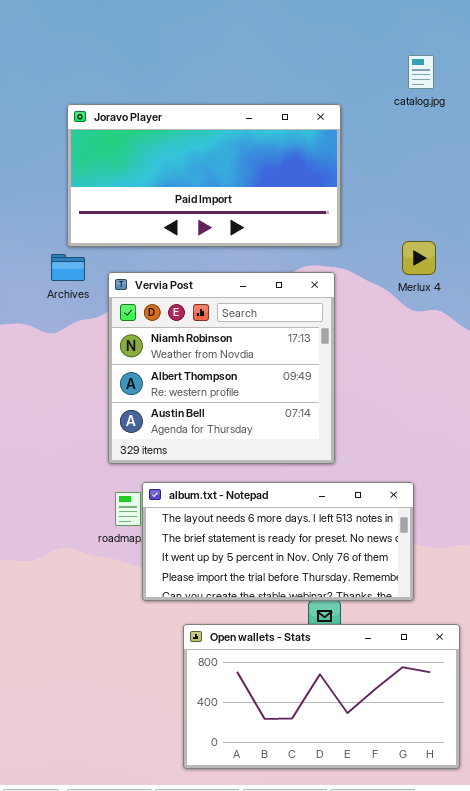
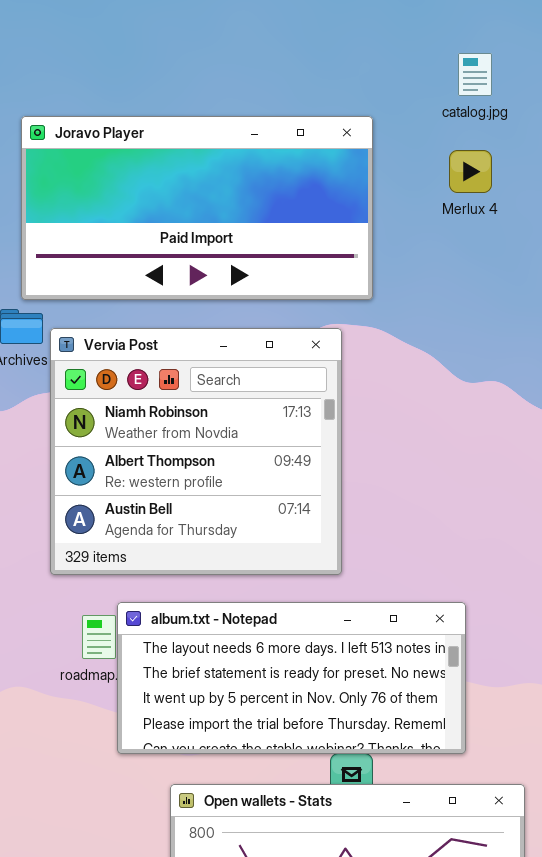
Merlux 4: [402,241,436,275] -> [449,150,492,193], moved
Vervia Post: [108,272,335,464] -> [50,328,342,575], moved

